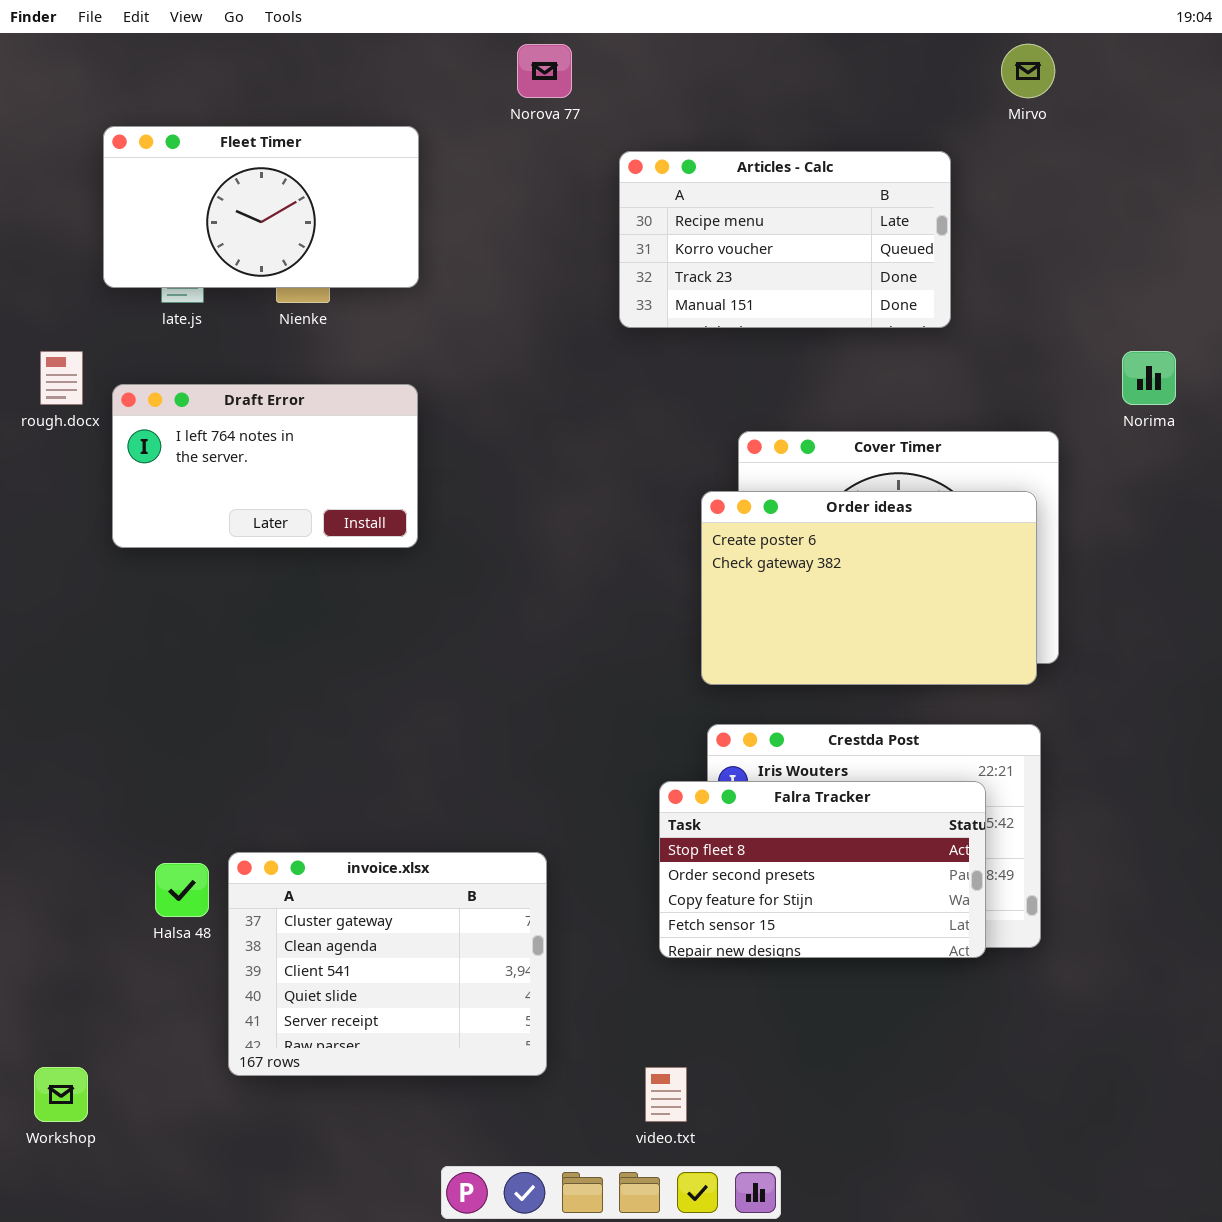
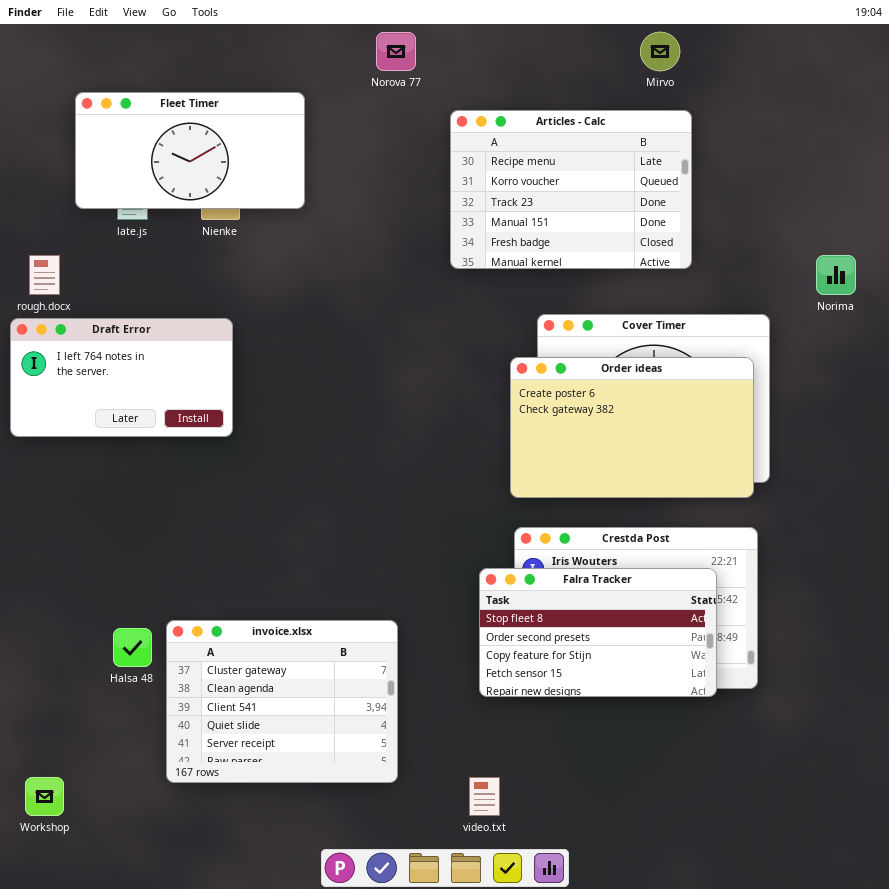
Mirvo: [1001,44,1055,98] -> [640,32,680,71], moved
Articles - Calc: [619,151,951,328] -> [450,110,692,269], resized
Draft Error: [112,384,418,548] -> [10,318,233,437], moved

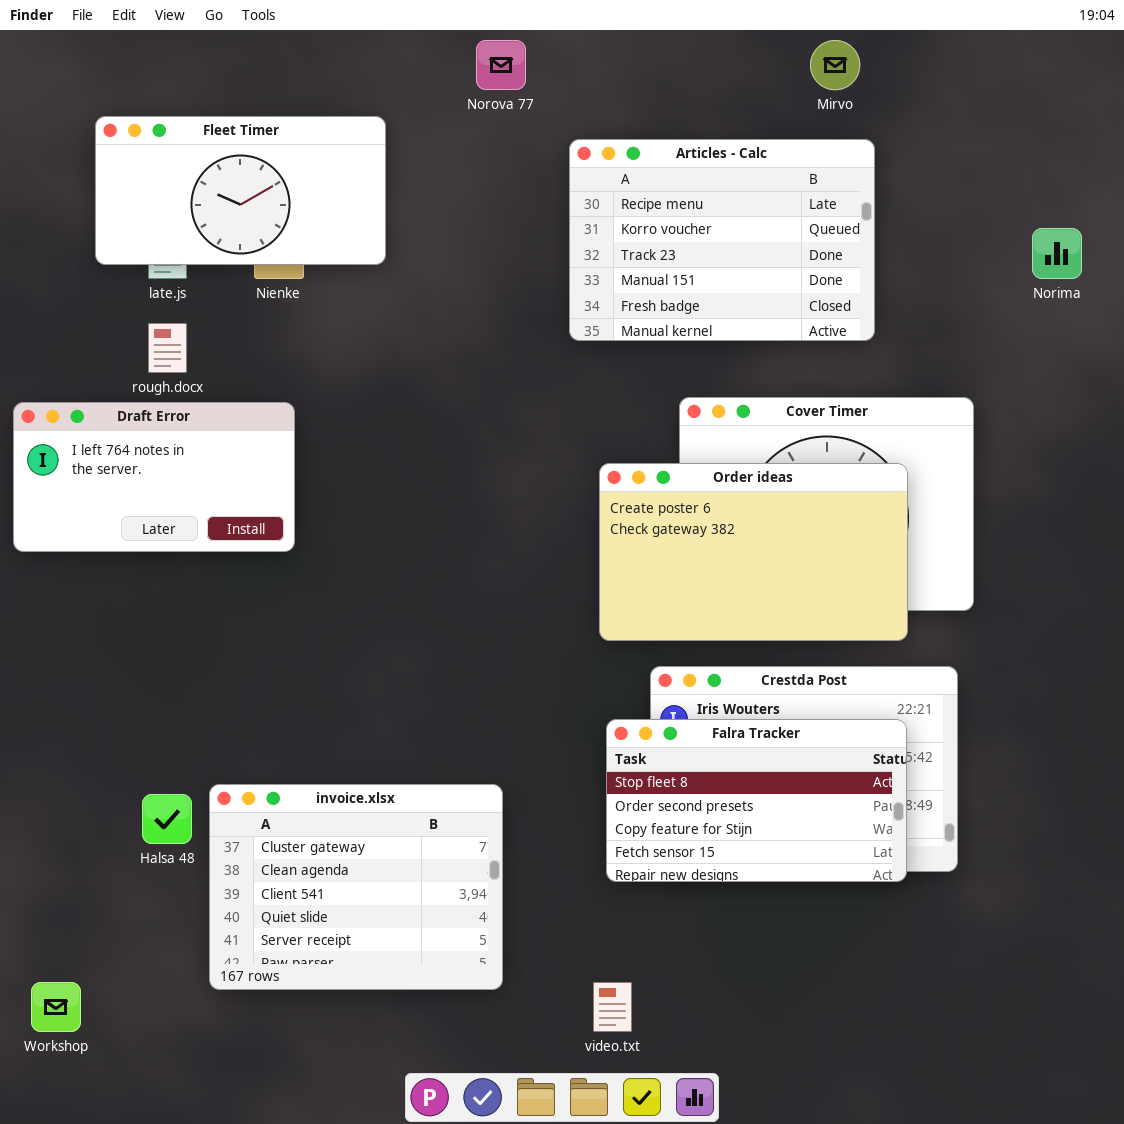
rough.docx: [29,255,60,295] -> [148,323,187,373], moved
Norima: [816,255,856,295] -> [1032,228,1082,279], moved
Order ideas: [510,357,754,498] -> [599,463,908,641], moved

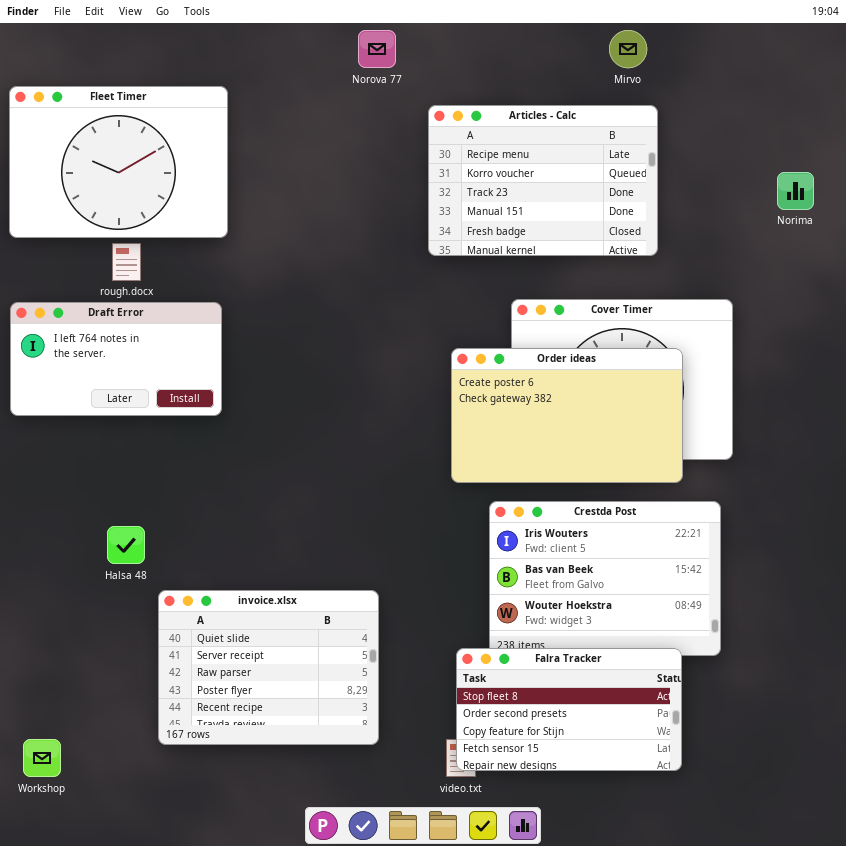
Fleet Timer: [95,116,386,265] -> [9,86,228,238], moved, resized
Falra Tracker: [606,719,907,882] -> [456,648,682,771], moved
invoice.xlsx: [209,784,503,990] -> [158,590,379,745], scrolled down 3 rows
Halsa 48: [142,794,192,844] -> [107,526,145,564], moved

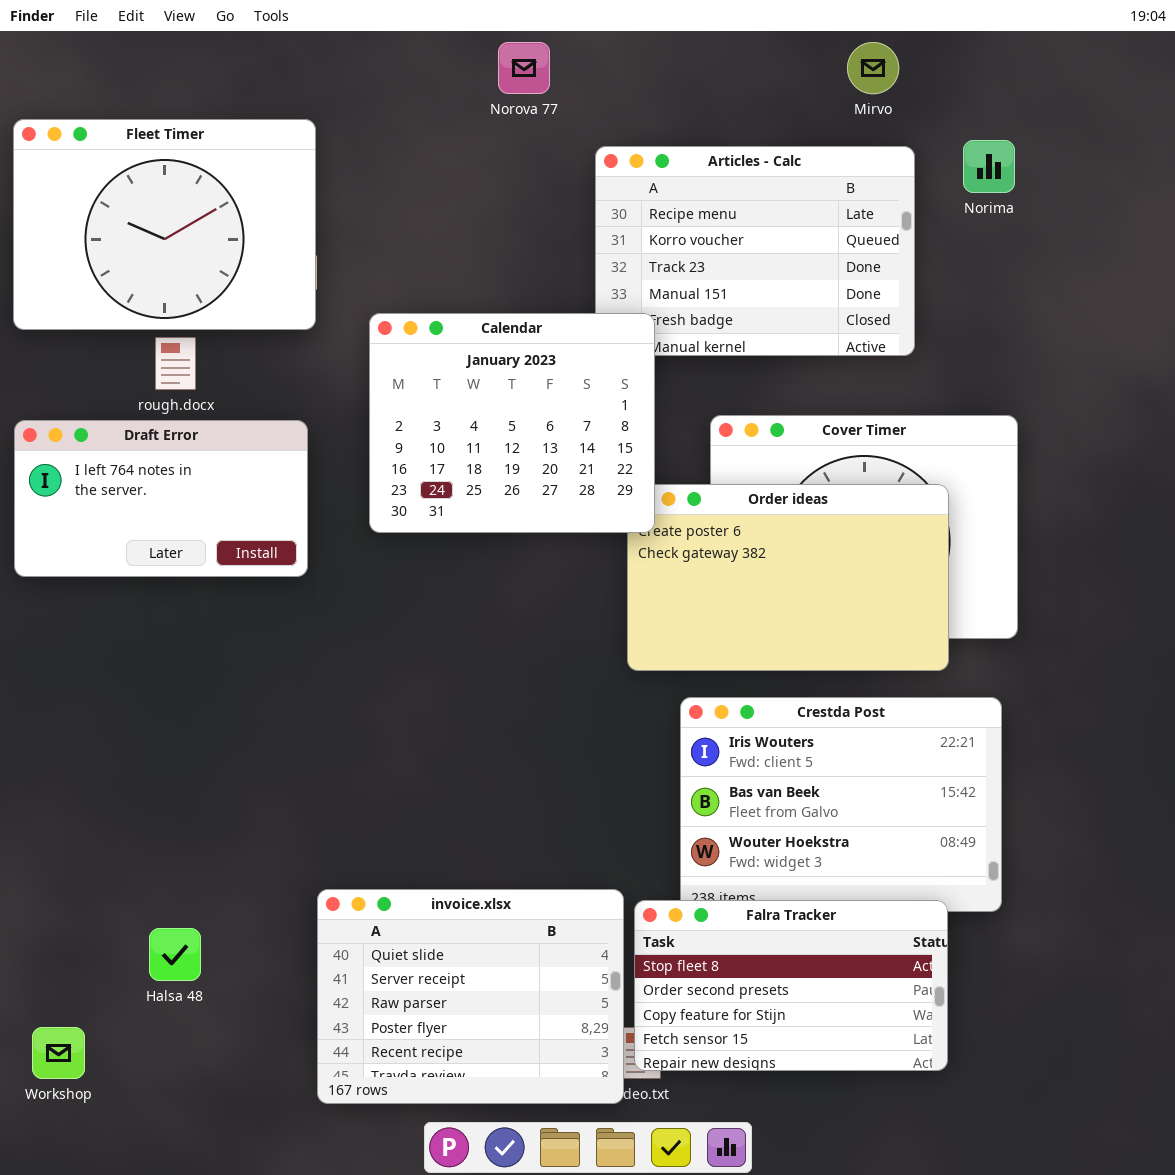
Norima: [777,172,814,210] -> [963,140,1015,193], moved
Calendar: none -> [369,313,655,533], opened
Halsa 48: [107,526,145,564] -> [149,928,201,981], moved
invoice.xlsx: [158,590,379,745] -> [317,889,624,1104], moved

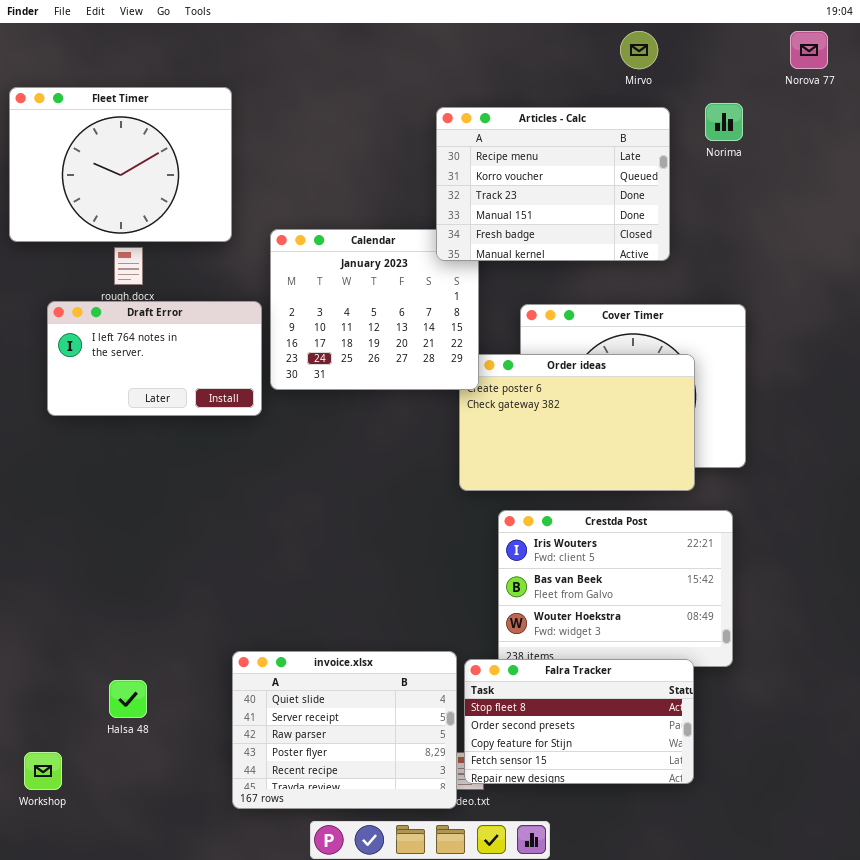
Norova 77: [498,42,550,94] -> [790,31,828,69], moved
Articles - Calc: [595,146,915,356] -> [436,107,670,261], raised
Draft Error: [14,420,308,577] -> [47,301,262,416], moved

